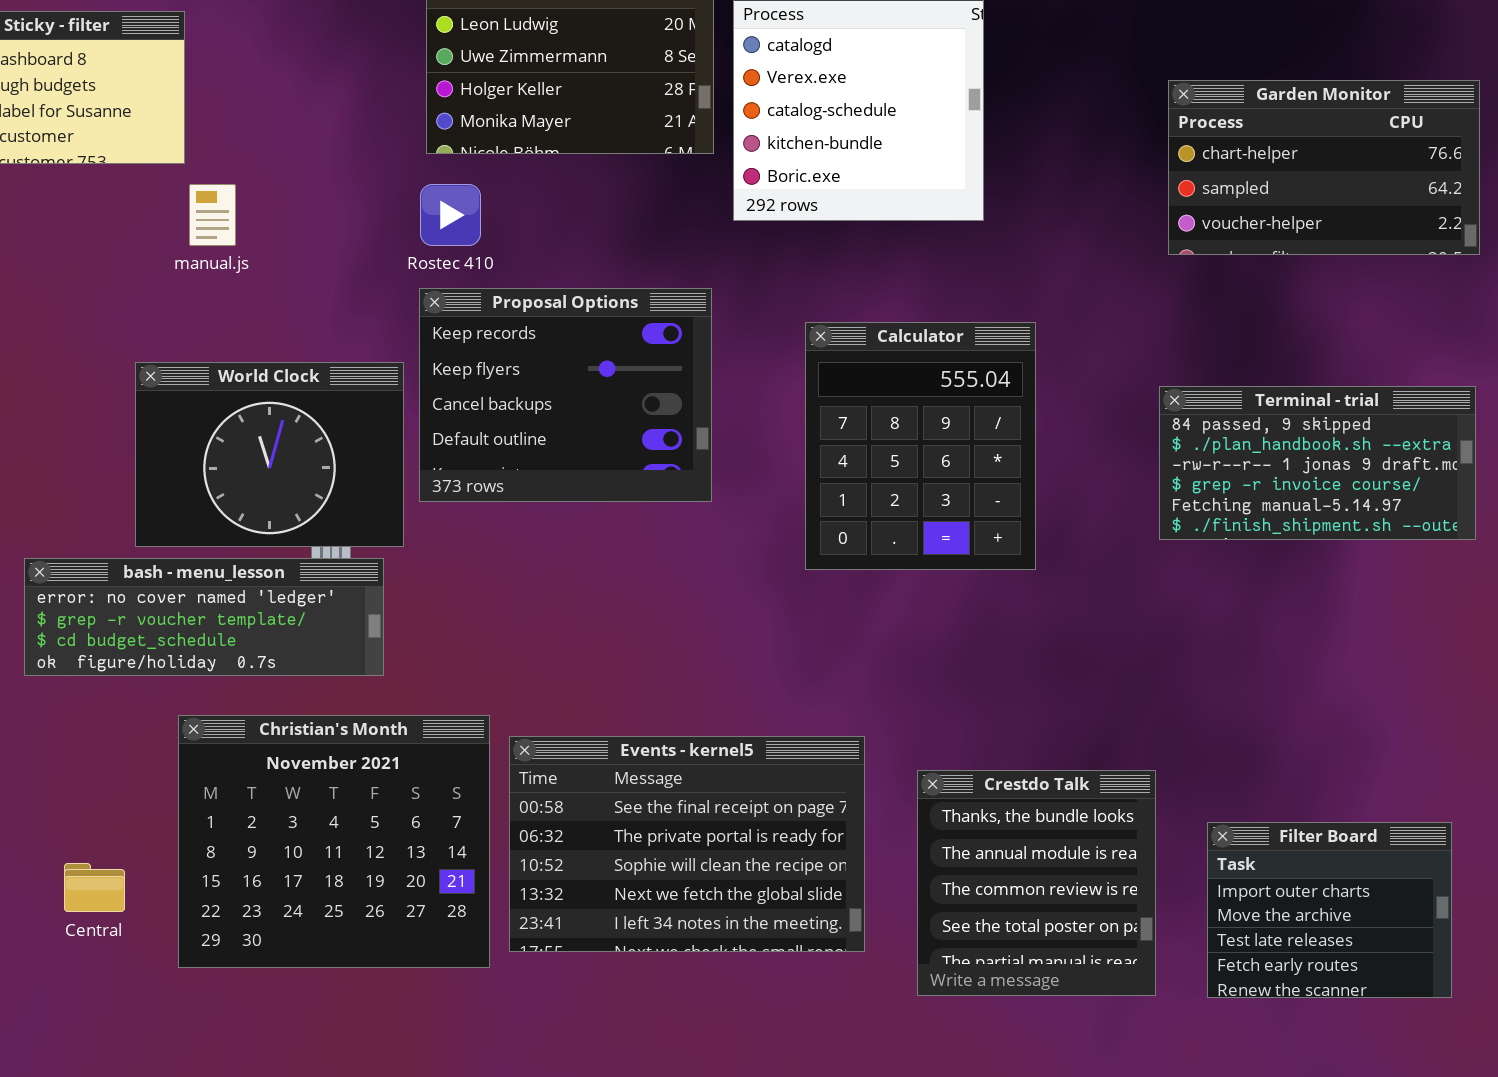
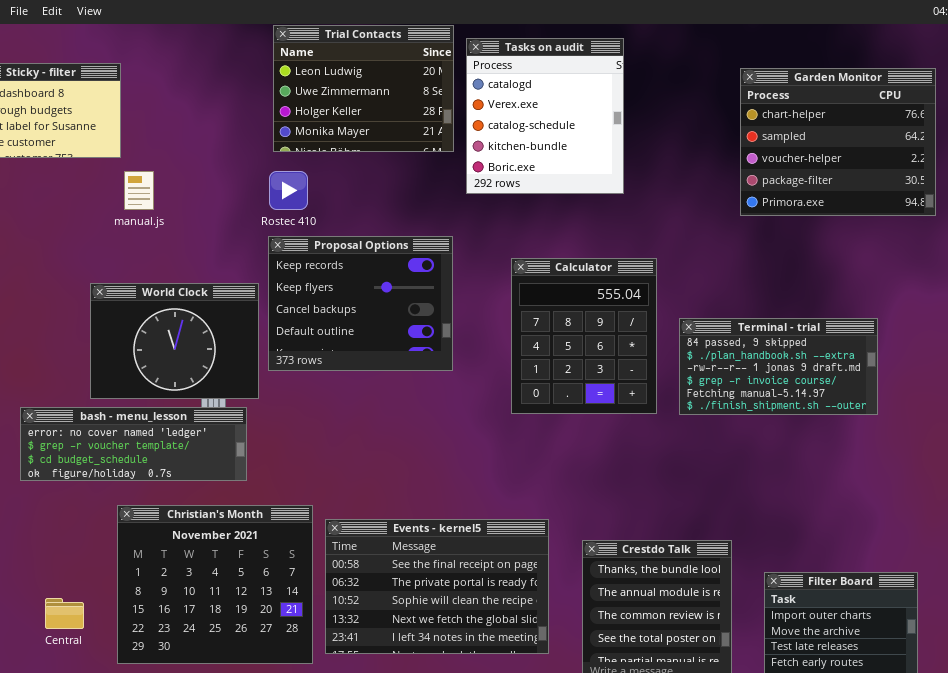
Garden Monitor: [1168,80,1480,255] -> [740,68,936,216], resized
Terminal - trial: [1159,386,1476,540] -> [679,318,878,415], moved

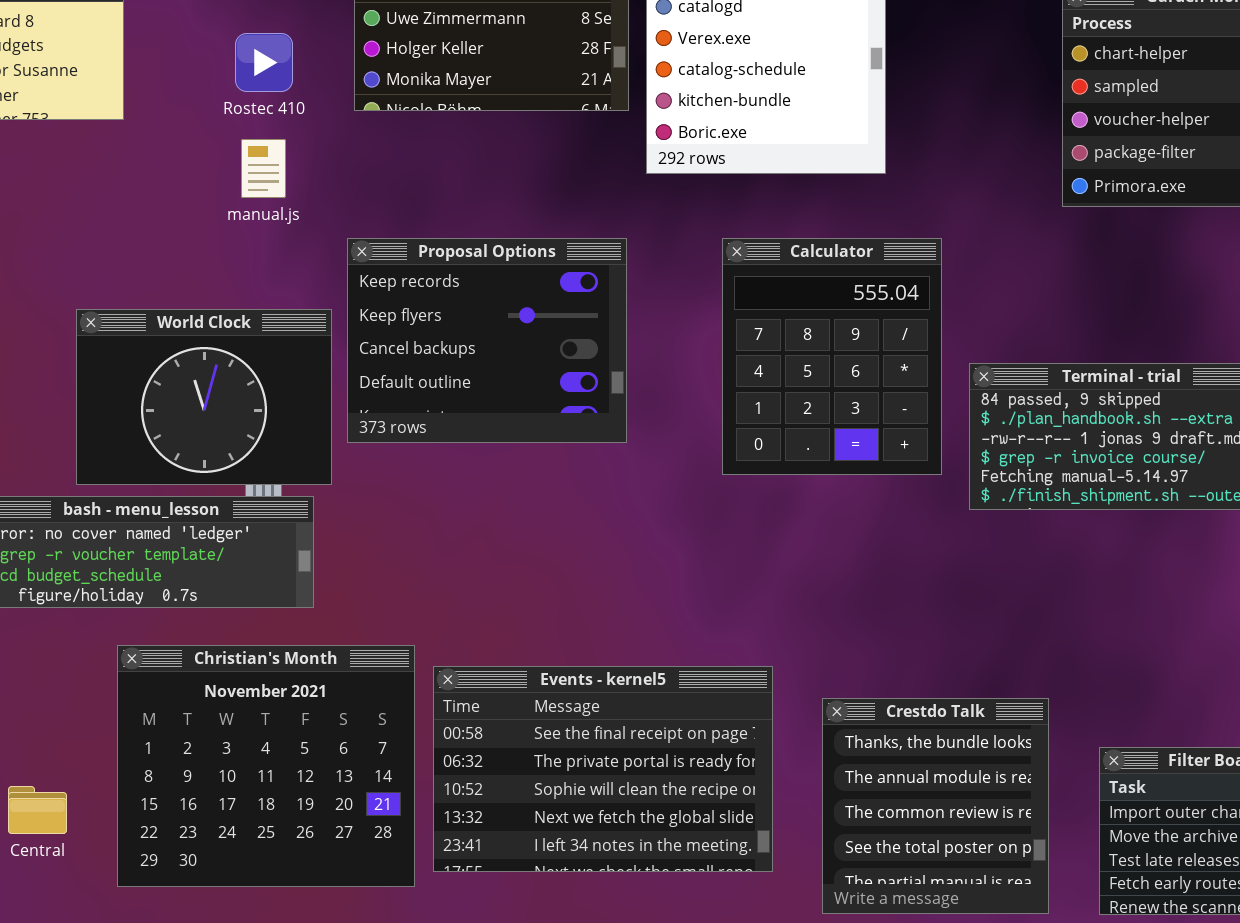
manual.js: [124,171,154,210] -> [241,139,286,198], moved
Rostec 410: [269,171,308,210] -> [235,33,293,92], moved
Calculator: [511,258,657,414] -> [722,238,942,475], moved

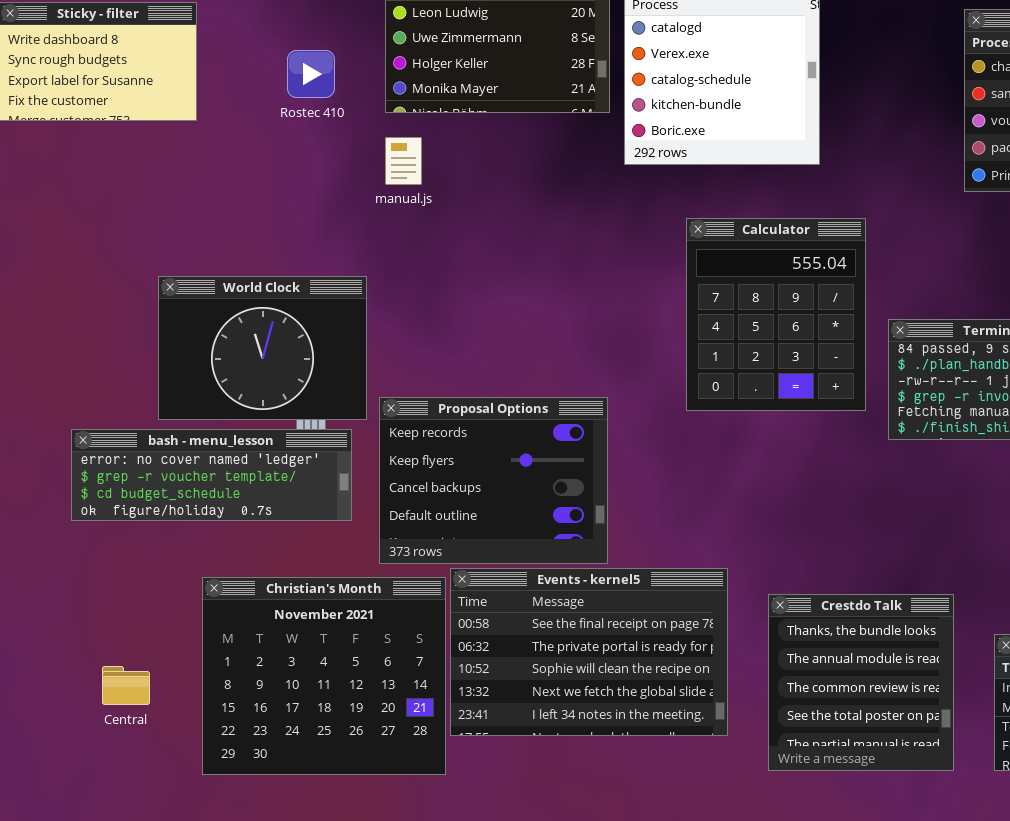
manual.js: [241,139,286,198] -> [385,137,422,185], moved
Proposal Options: [347,238,627,443] -> [379,397,608,564], moved
Christian's Month: [117,645,415,887] -> [202,577,446,775], moved

